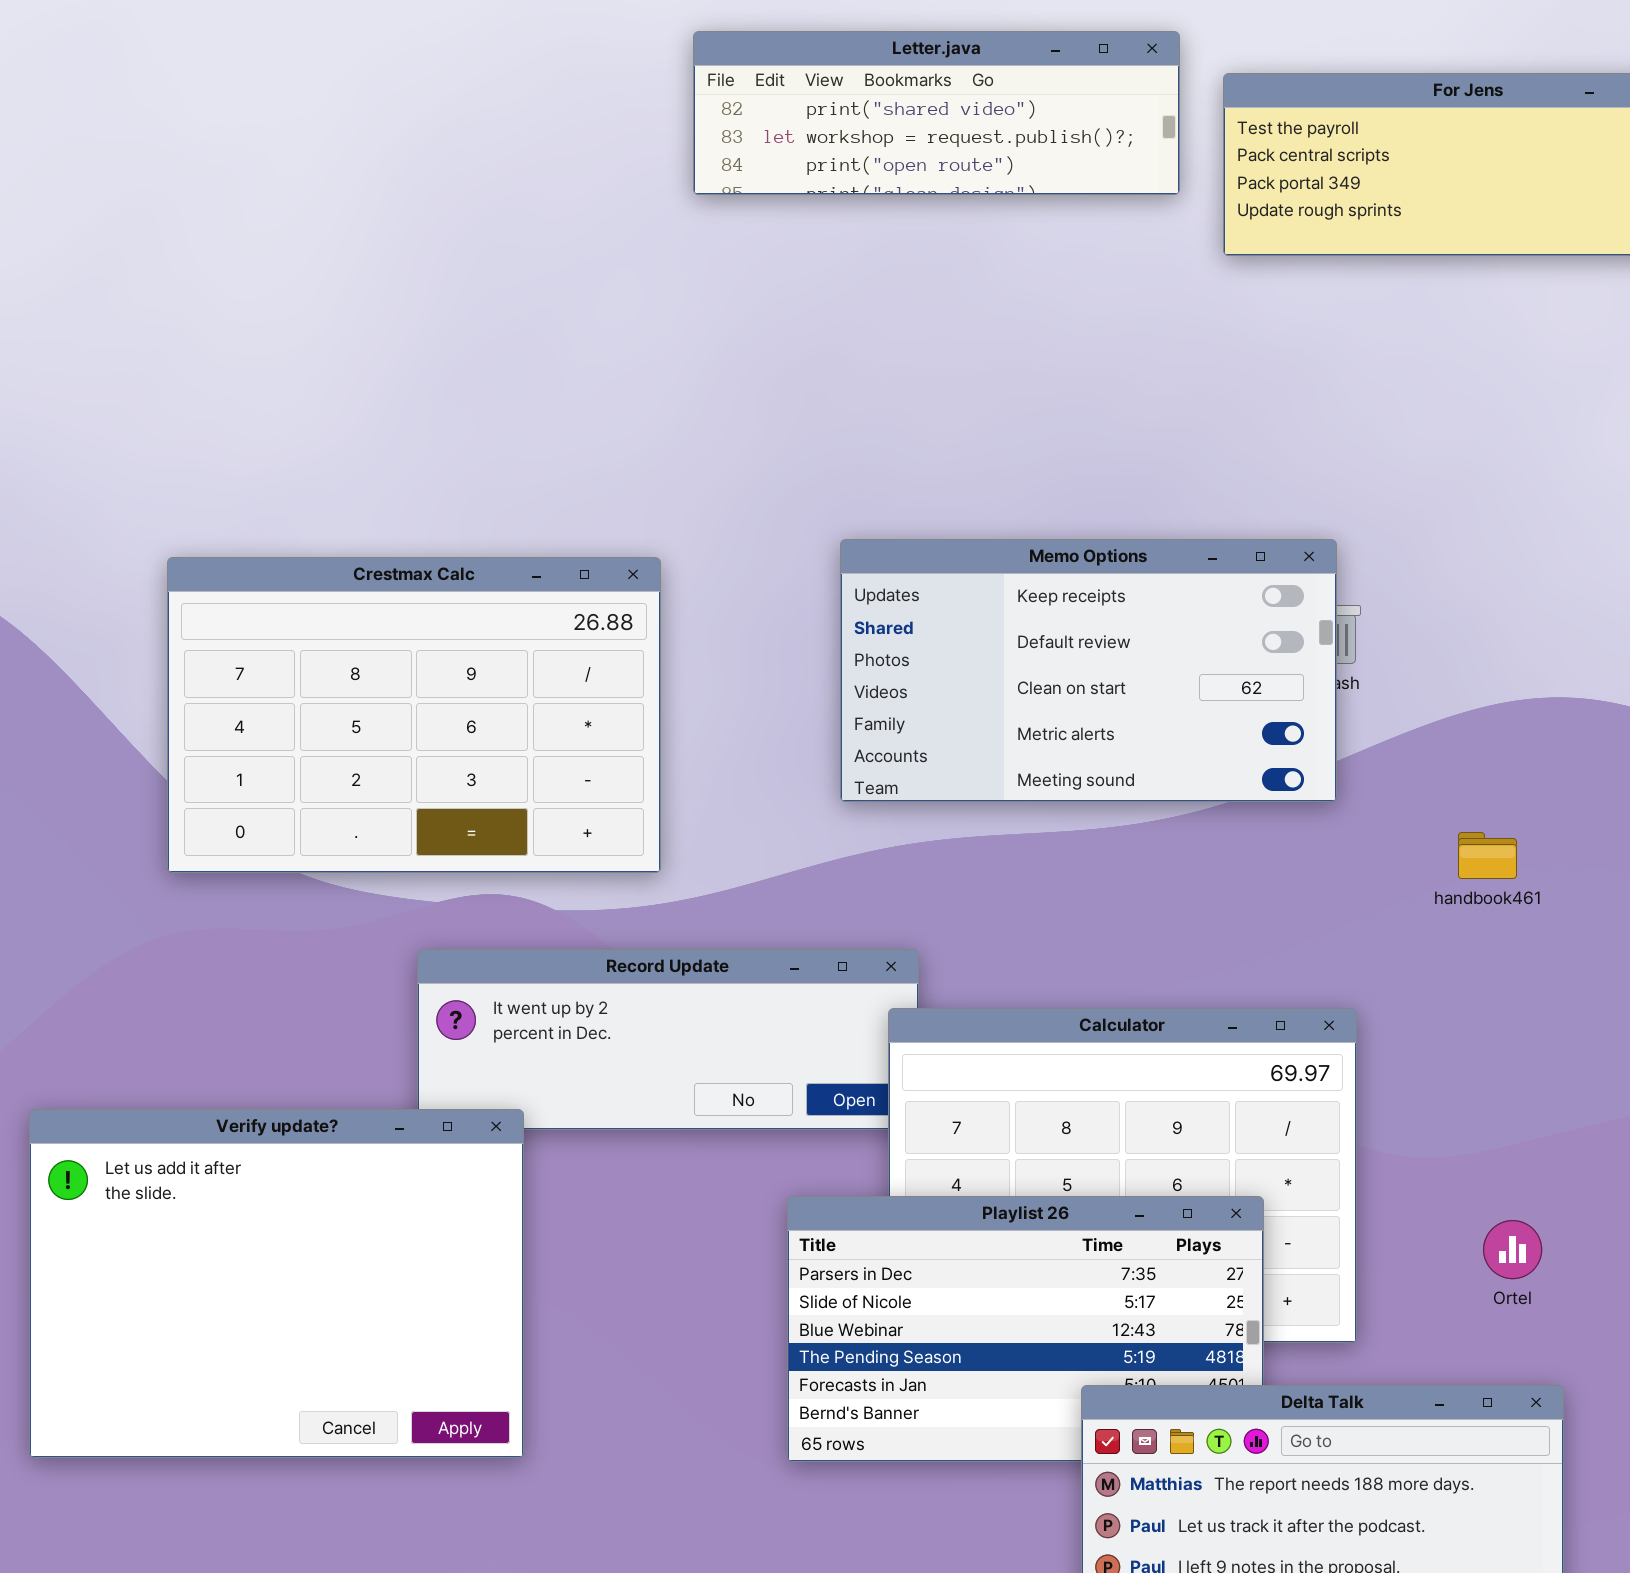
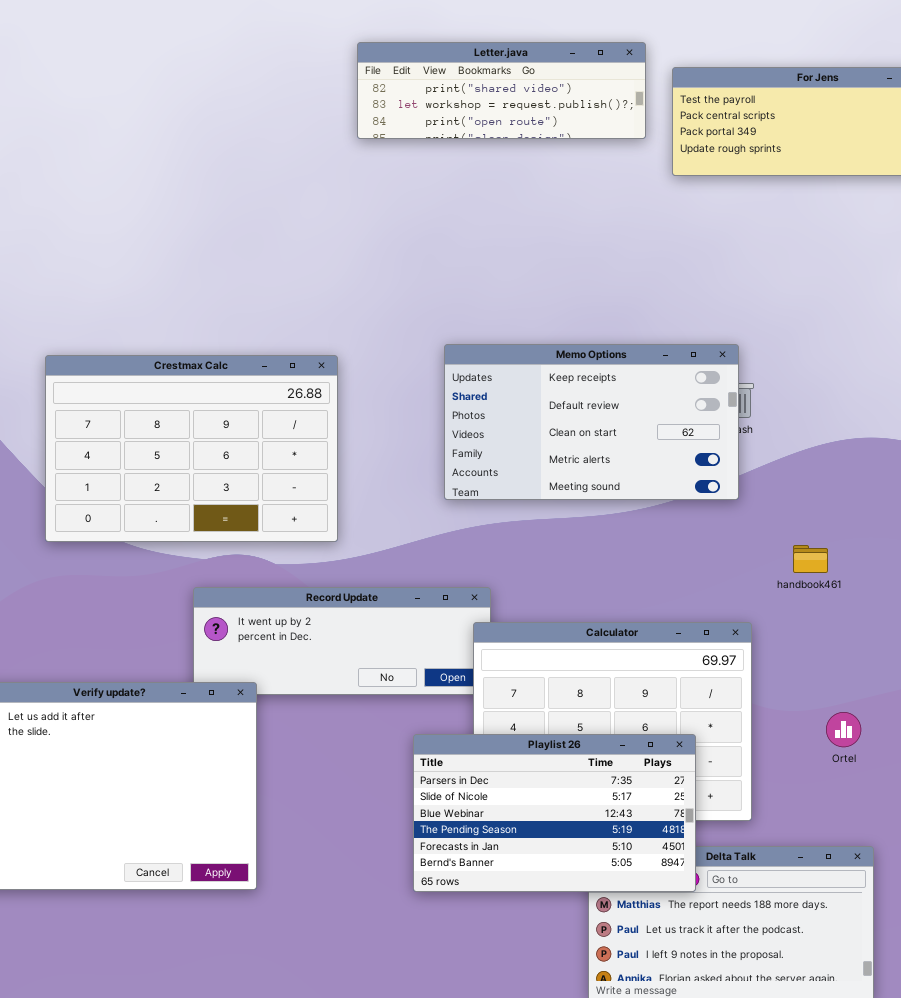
handbook461: [1458,832,1517,879] -> [793,545,828,573], moved
Playlist 26: [787,1196,1264,1462] -> [413,734,696,892], raised
Ortel: [1483,1220,1542,1279] -> [826,712,861,747], moved

